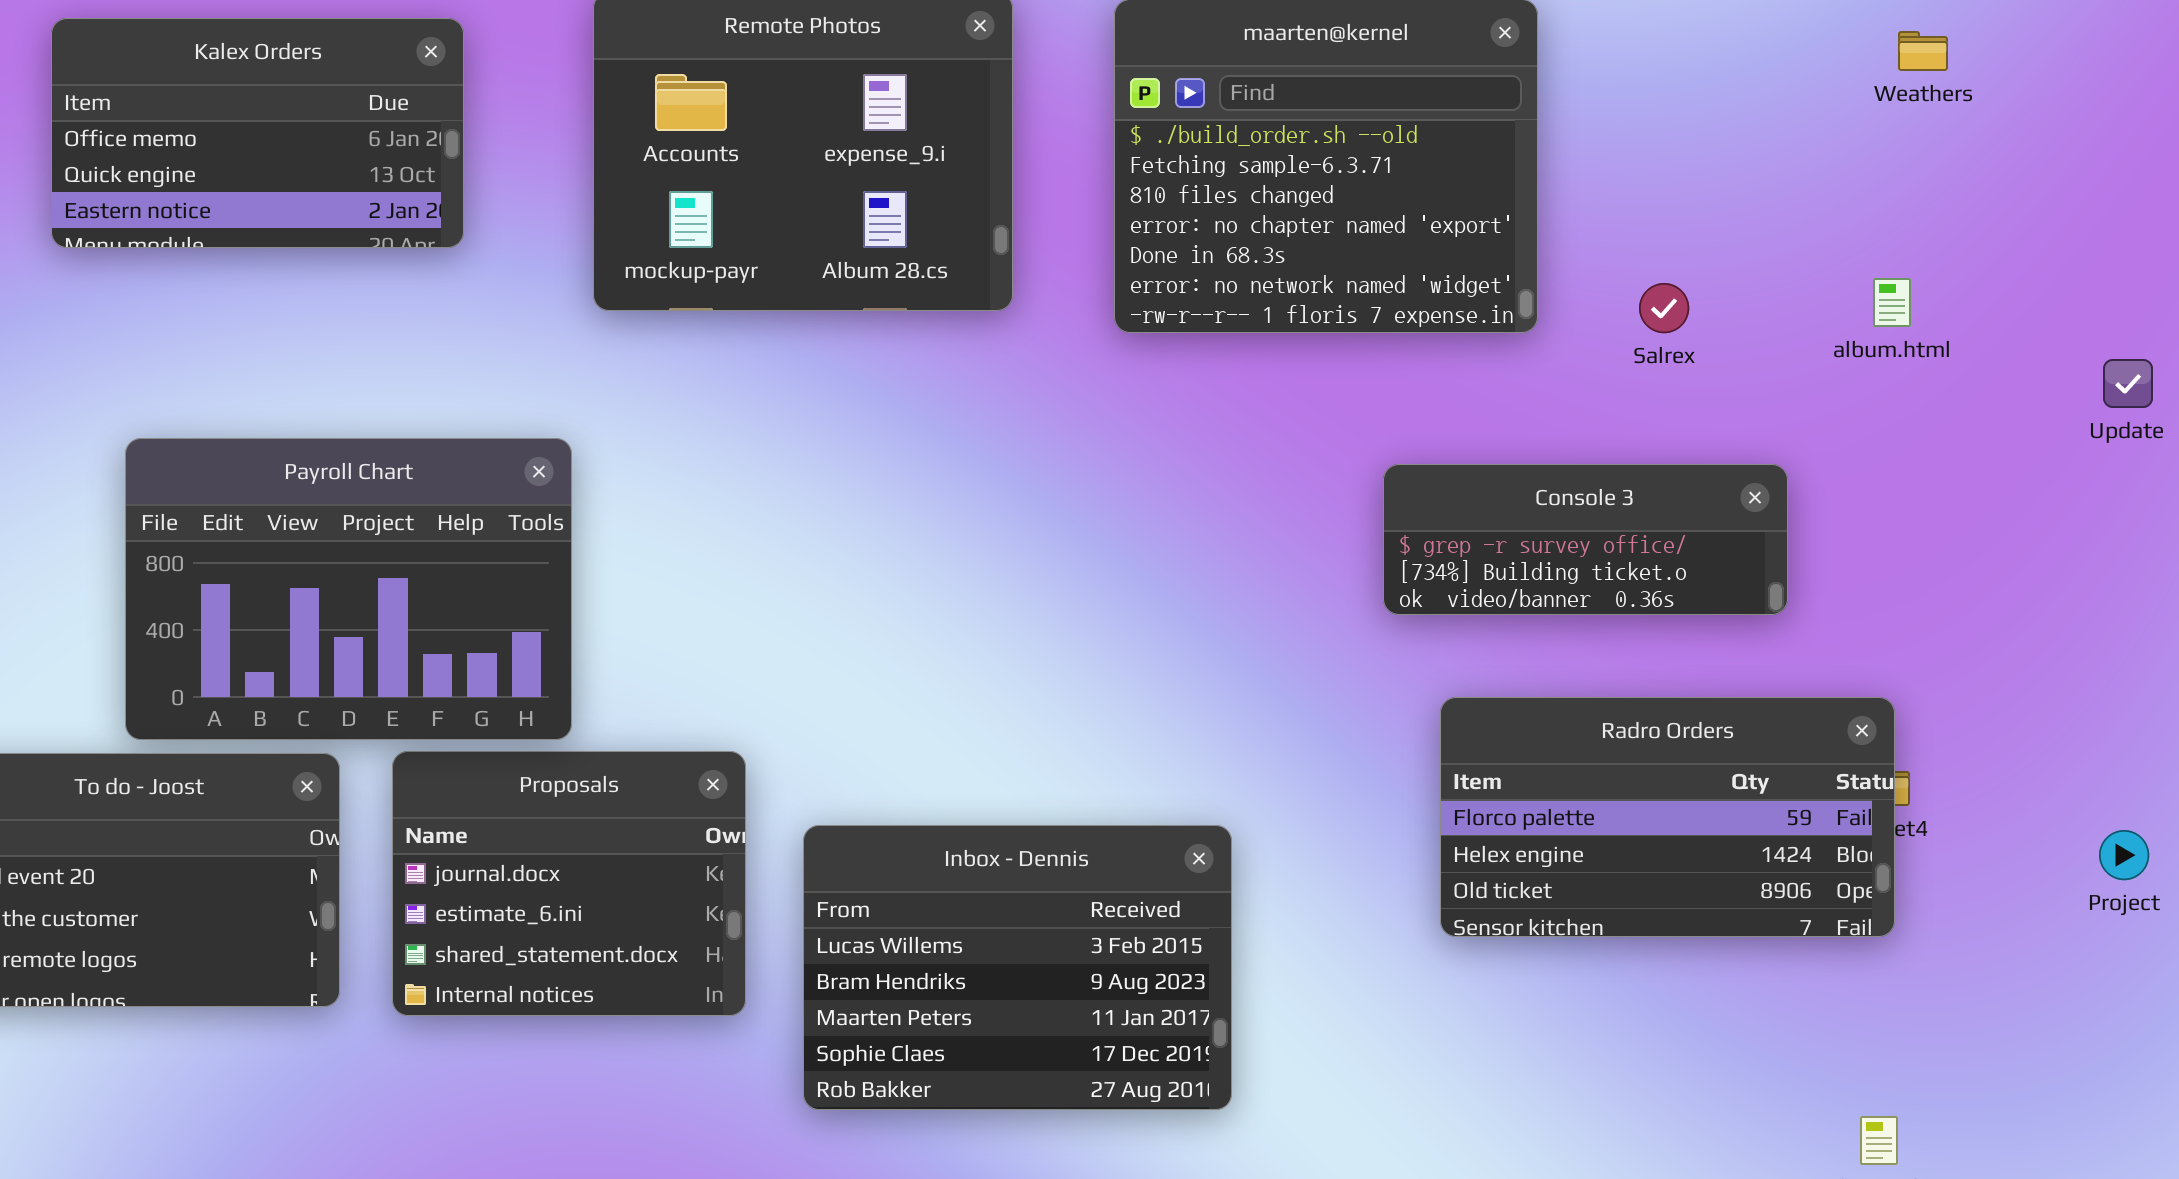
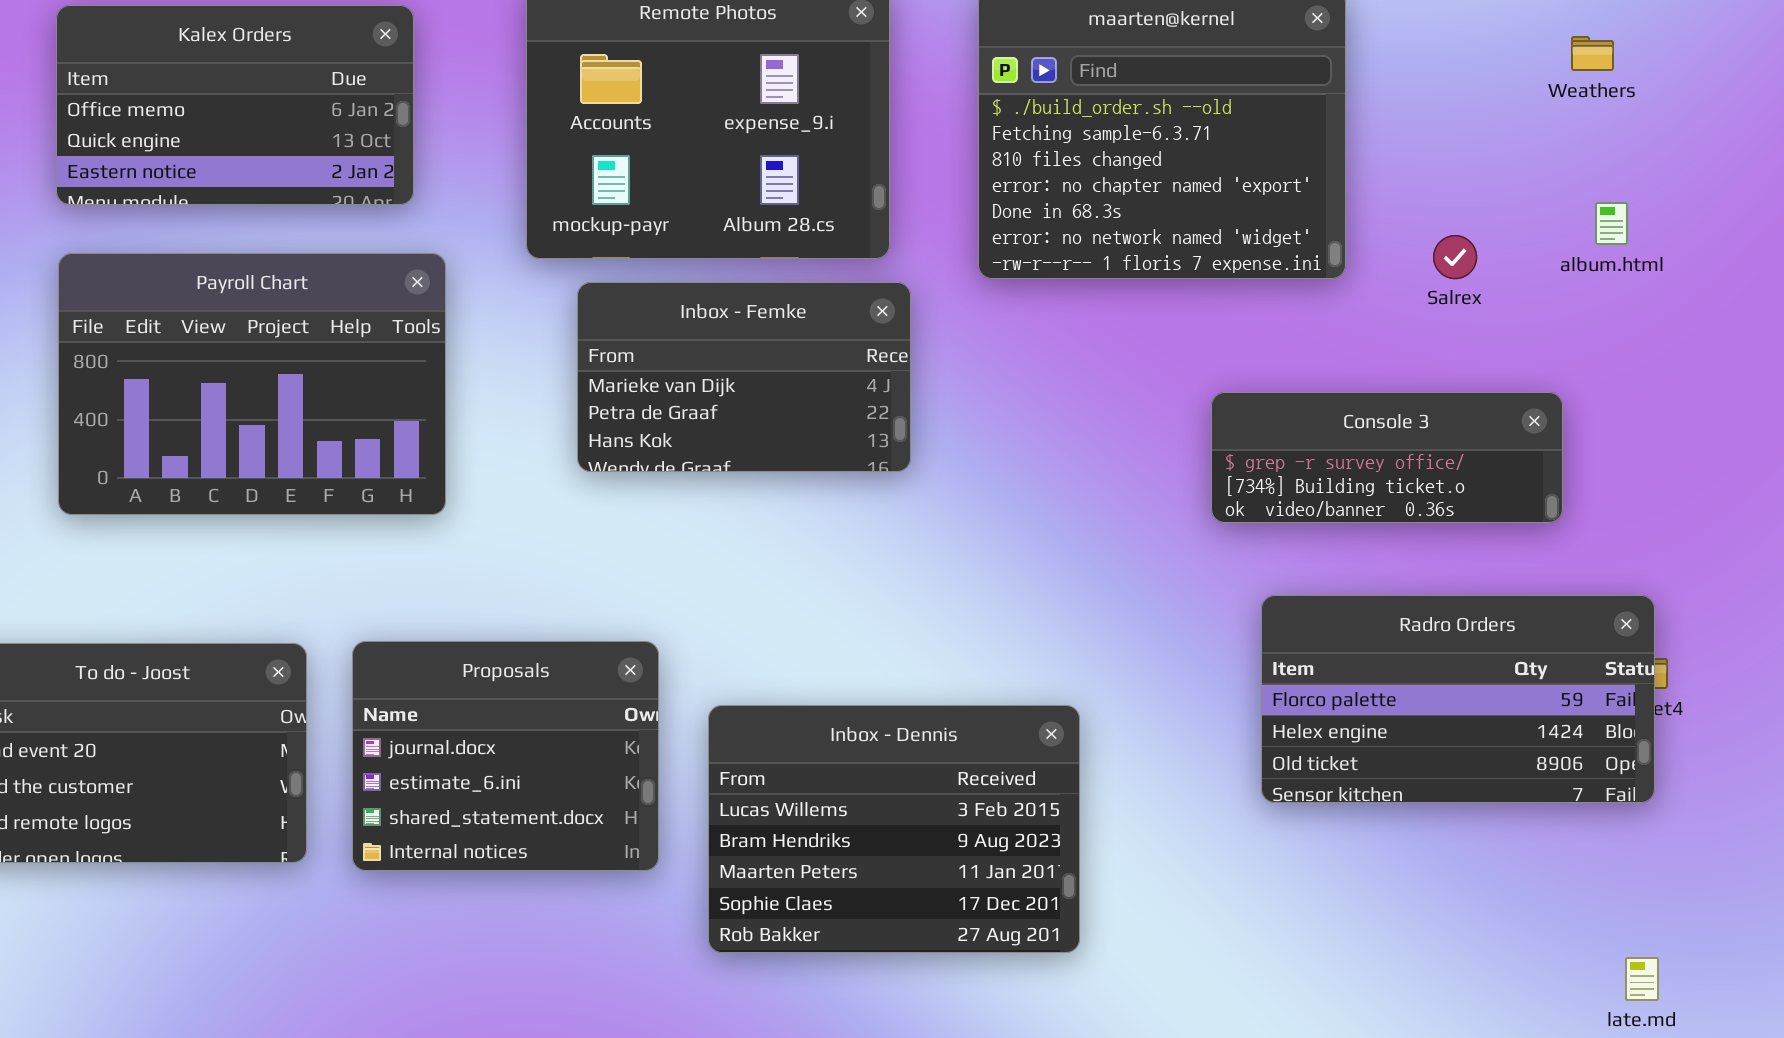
Weathers: [1898,31,1948,71] -> [1571,36,1614,71], moved
album.html: [1873,278,1911,327] -> [1595,202,1628,245], moved
Inbox - Femke: none -> [577,282,911,472], opened
Payroll Chart: [125,438,572,740] -> [58,253,446,515], moved

